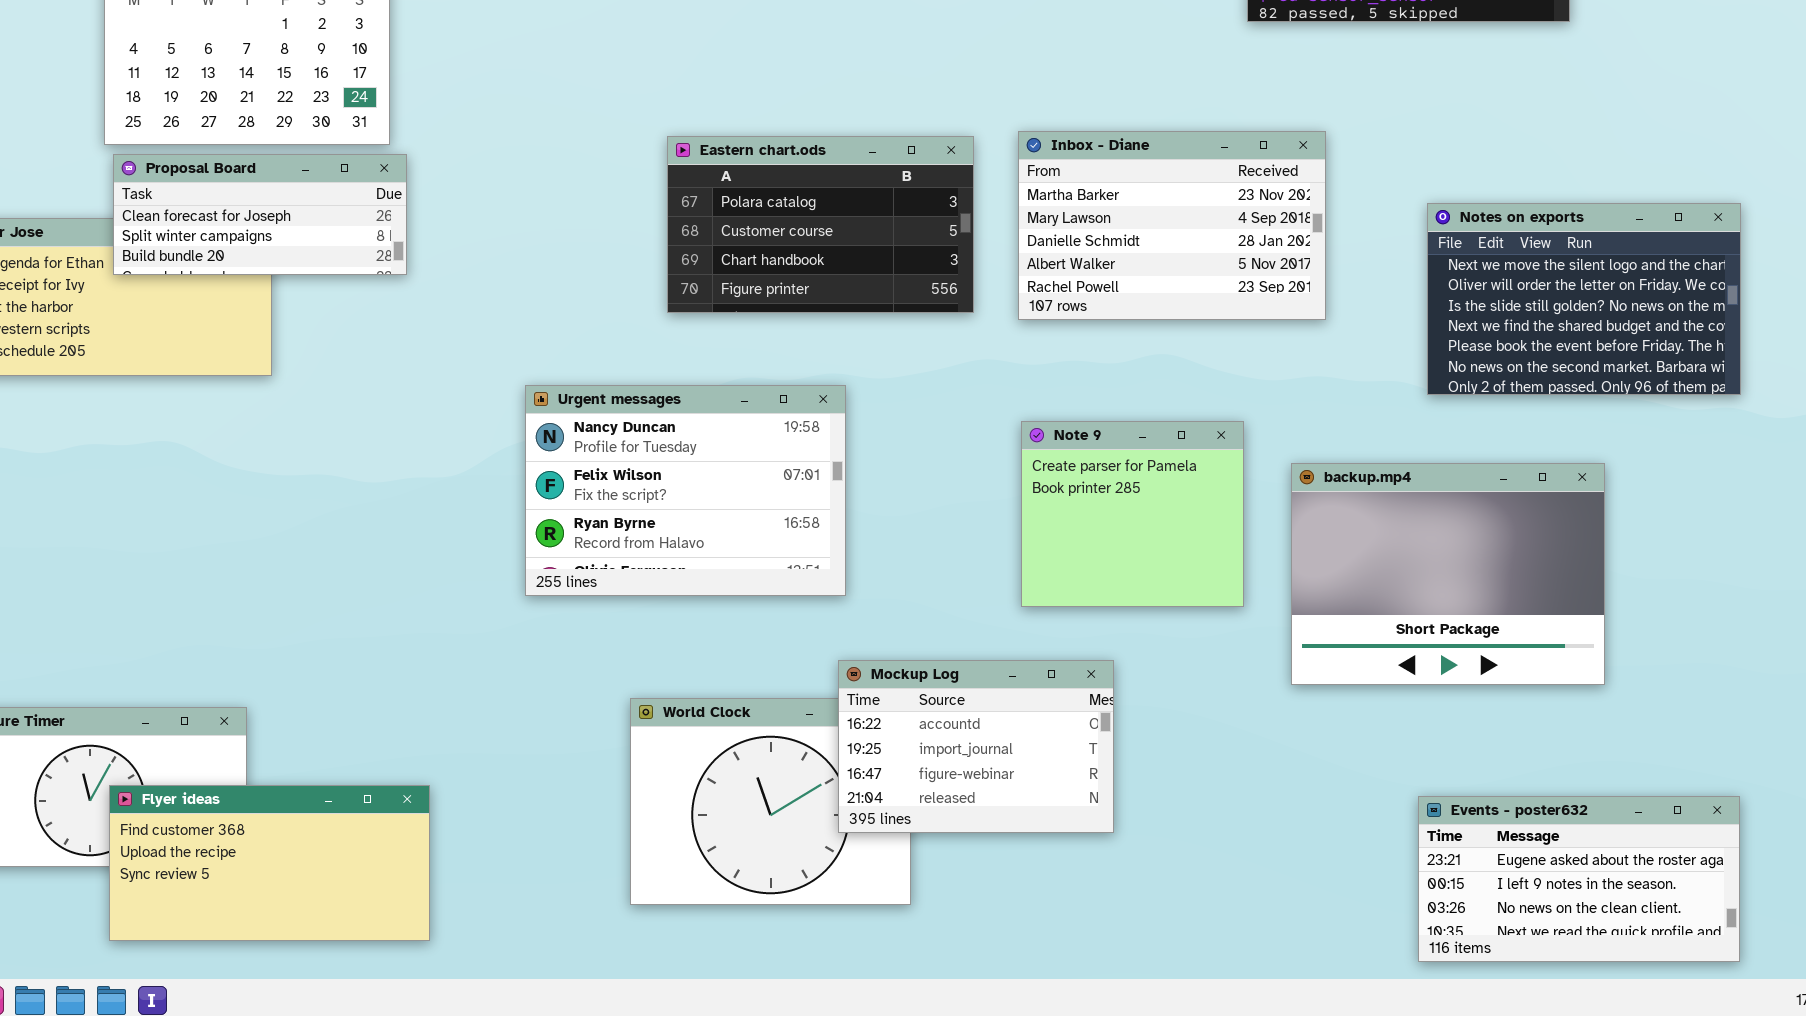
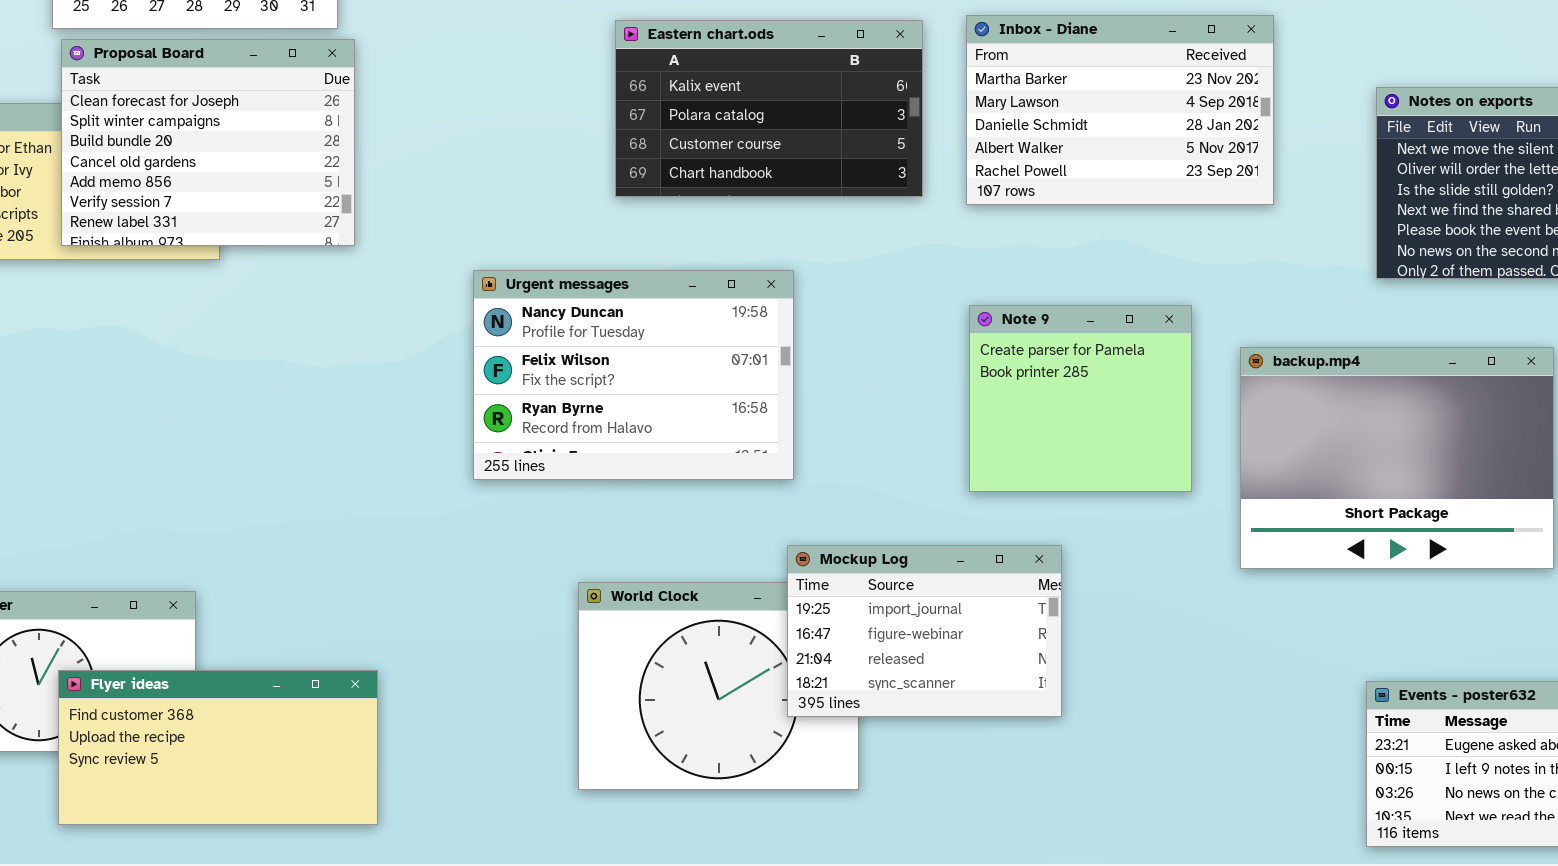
Eastern chart.ods: [667,136,974,313] -> [615,20,923,197], scrolled up 1 row
Proposal Board: [113,154,407,275] -> [61,39,355,246], resized
Mockup Log: [838,660,1114,833] -> [787,545,1062,717], scrolled down 1 row

